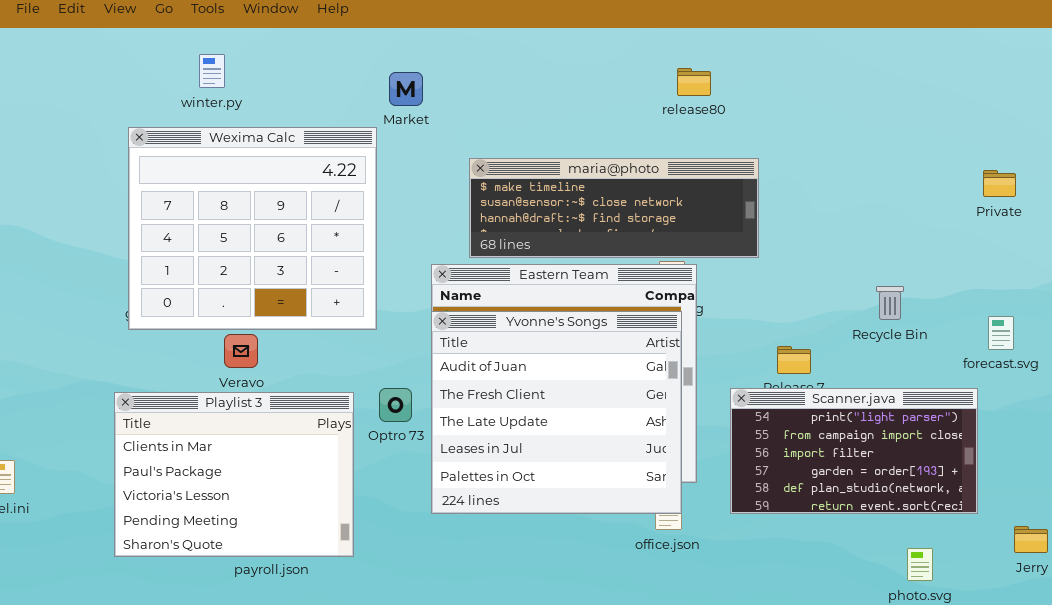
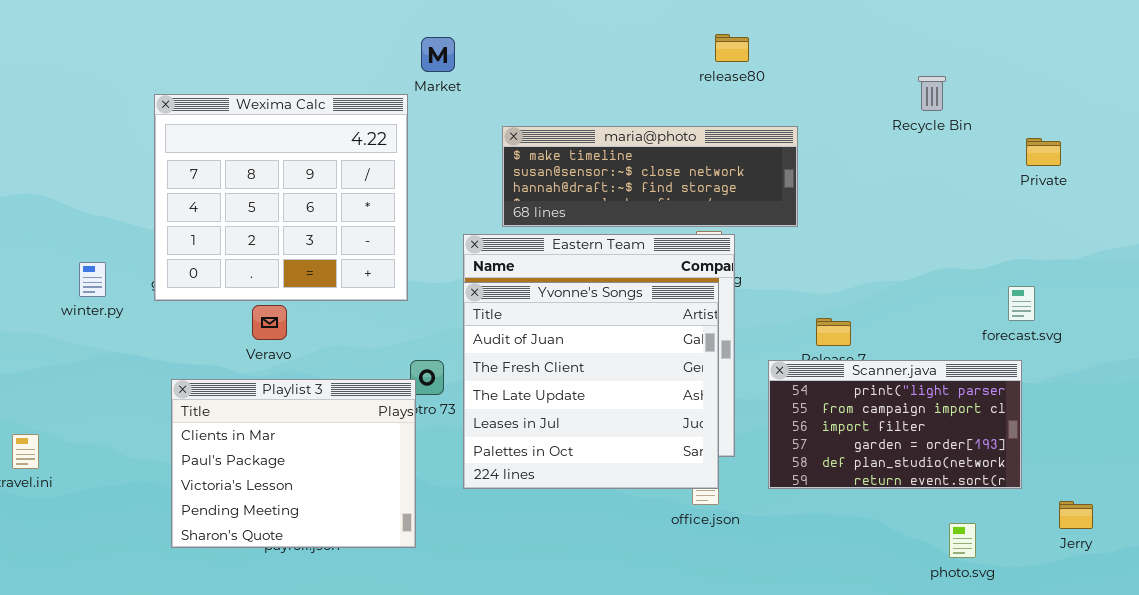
winter.py: [199,54,225,88] -> [79,262,106,297], moved
Recycle Bin: [876,286,904,320] -> [918,76,946,111], moved
forecast.svg: [988,316,1014,350] -> [1008,286,1035,321], moved
Playlist 3: [114,392,354,557] -> [171,379,416,548], moved

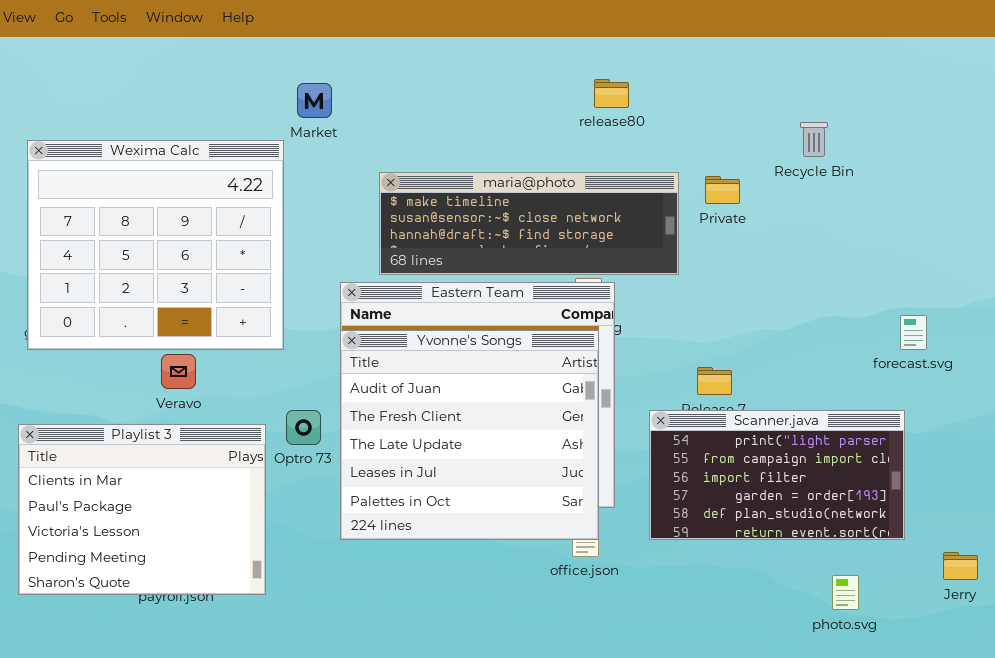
Private: [1026,138,1061,166] -> [705,176,740,204], moved
forecast.svg: [1008,286,1035,321] -> [900,315,927,350], moved
Veravo: [252,305,287,340] -> [161,354,196,389], moved
Playlist 3: [171,379,416,548] -> [18,424,266,595], moved

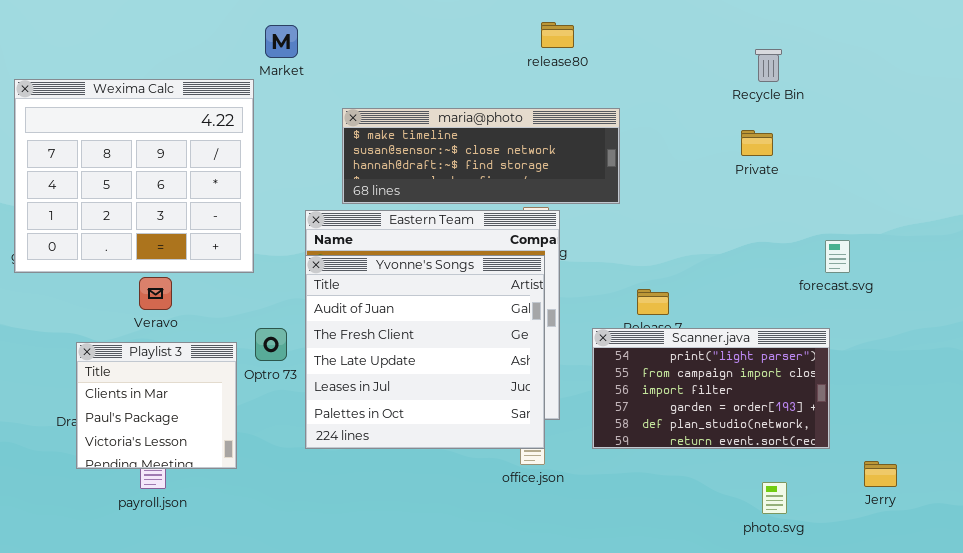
Recycle Bin: [800,122,828,157] -> [755,49,782,82], moved
Private: [705,176,740,204] -> [741,130,773,156], moved
Playlist 3: [18,424,266,595] -> [76,342,237,469], resized

